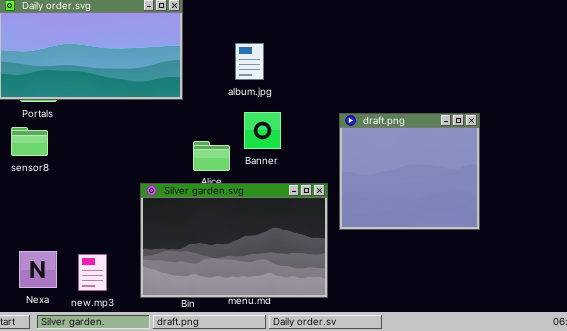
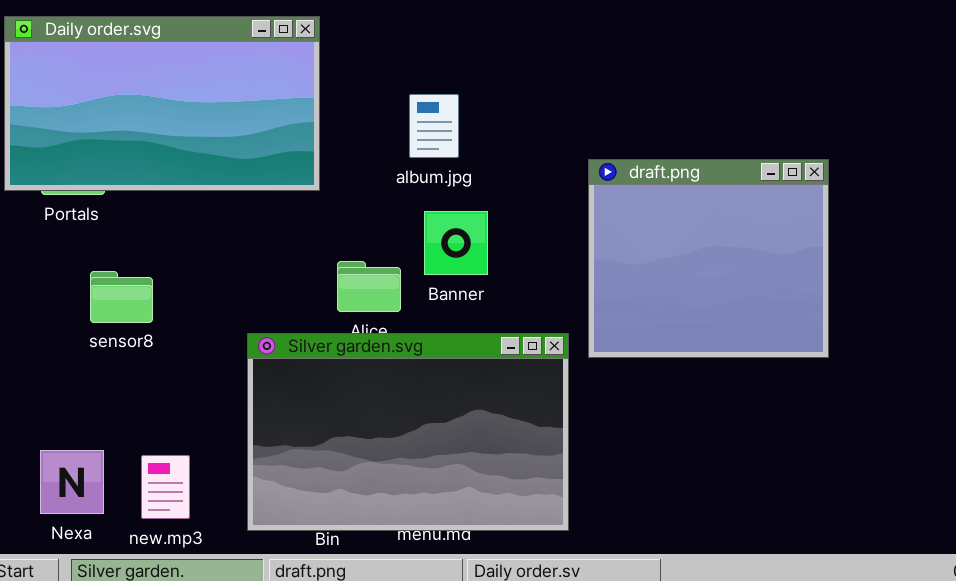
draft.png: [339,113,480,230] -> [588,159,829,358], moved
sensor8: [11,127,48,156] -> [90,271,153,323], moved

